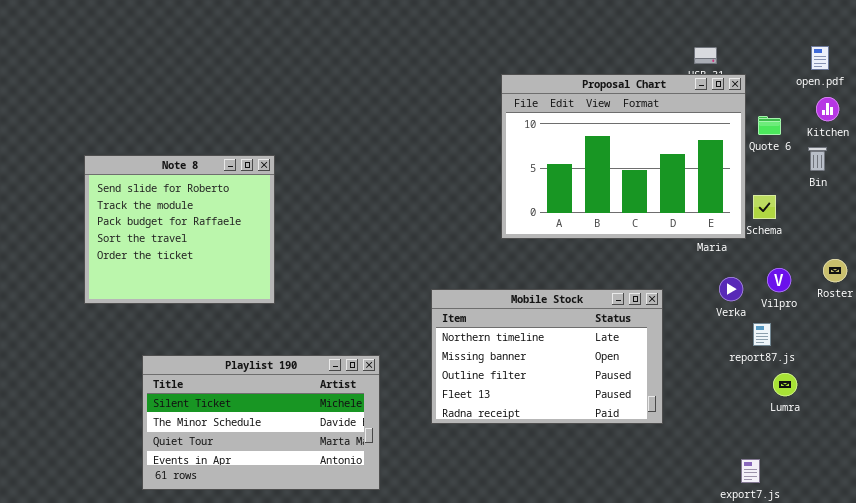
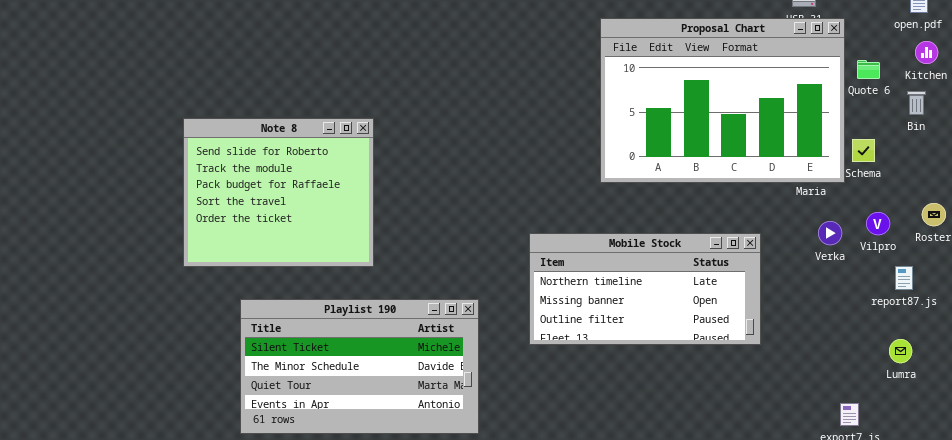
Note 8: [84,155,275,304] -> [183,118,374,267], moved
Mobile Stock: [431,289,663,424] -> [529,233,761,345], resized
report87.js: [753,323,771,346] -> [895,266,913,290], moved
Lumra: [773,373,797,396] -> [889,339,912,363], moved

